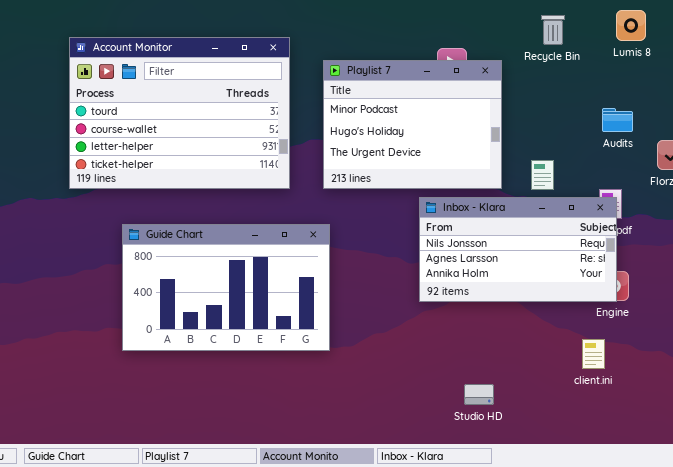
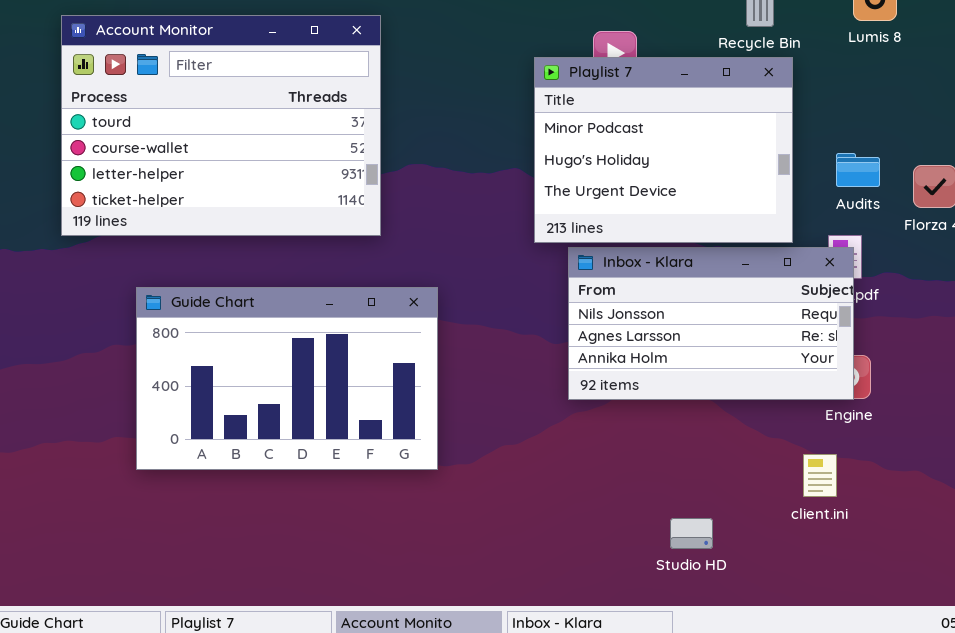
Playlist 7: [323,60,502,189] -> [534,57,793,243], moved
Audits: [602,108,633,132] -> [836,153,880,187], moved
Studio HD: [464,384,494,405] -> [670,518,713,549], moved

